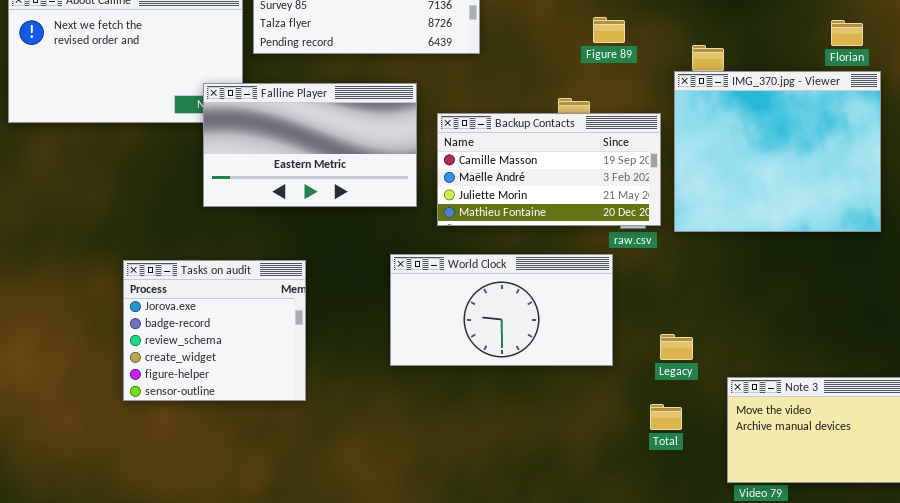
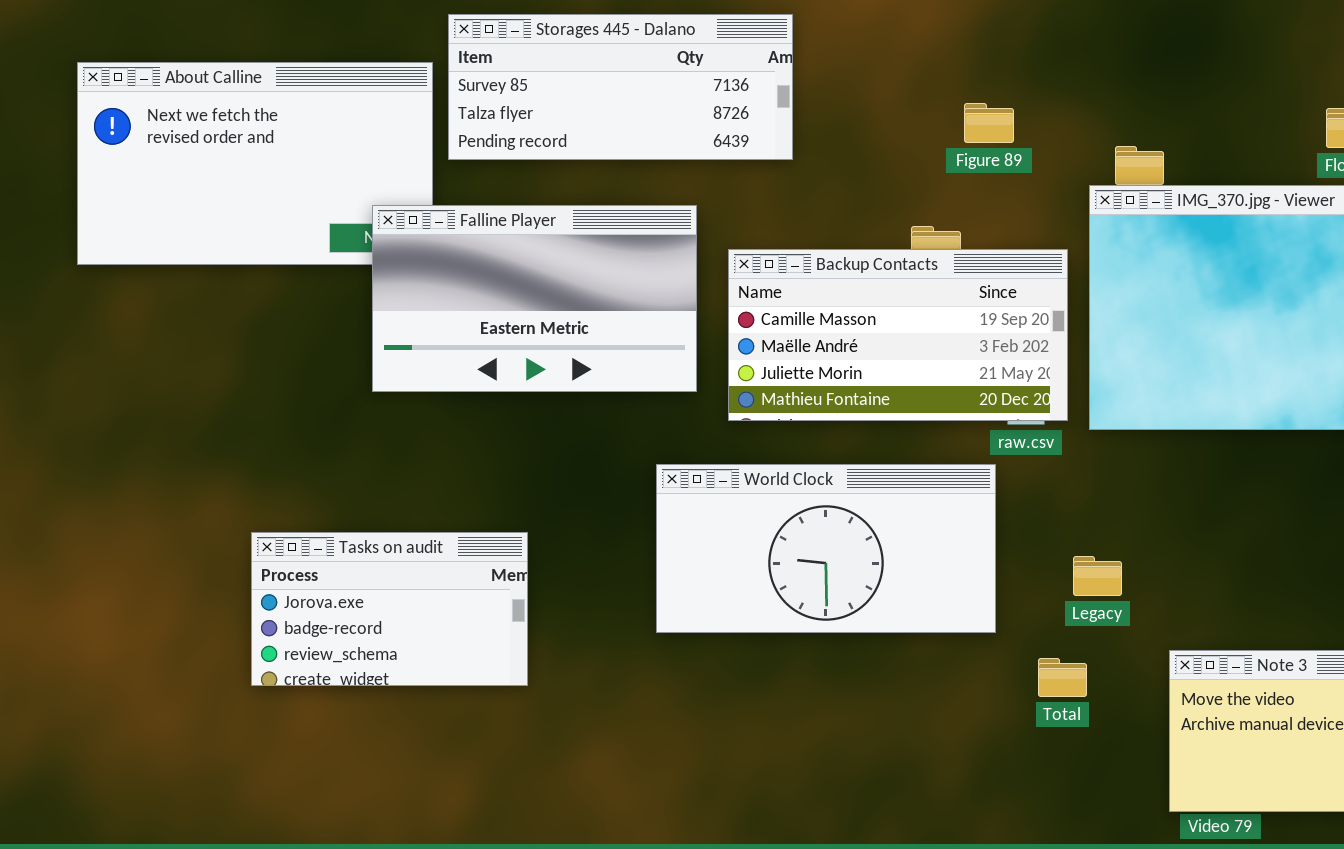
Tasks on audit: [123,260,306,401] -> [251,532,528,686], resized
Legacy: [660,334,693,360] -> [1073,556,1122,596], moved
Total: [650,404,682,430] -> [1038,658,1087,697], moved

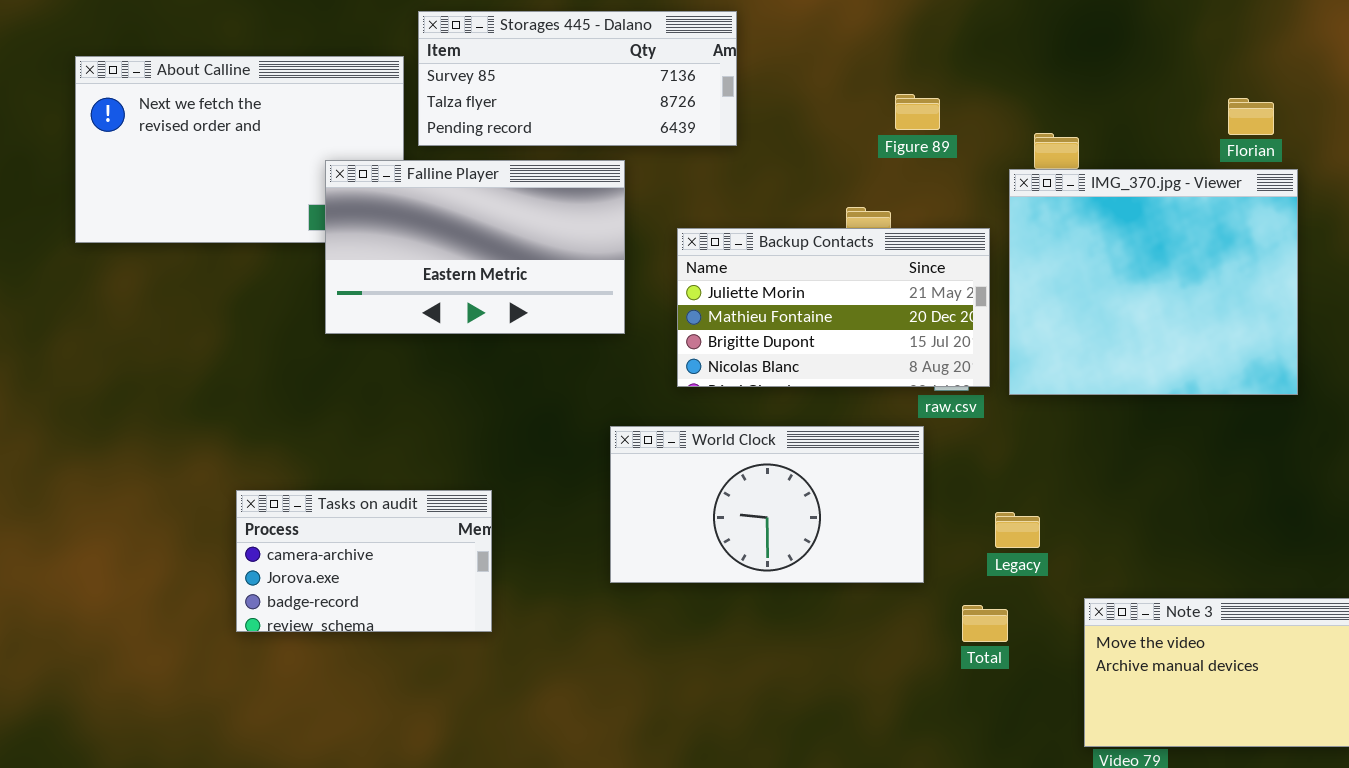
Falline Player: [372,205,697,392] -> [325,160,625,334], moved
Backup Contacts: [728,249,1068,421] -> [677,228,990,387], scrolled down 2 rows
Tasks on audit: [251,532,528,686] -> [236,490,492,632], scrolled up 1 row

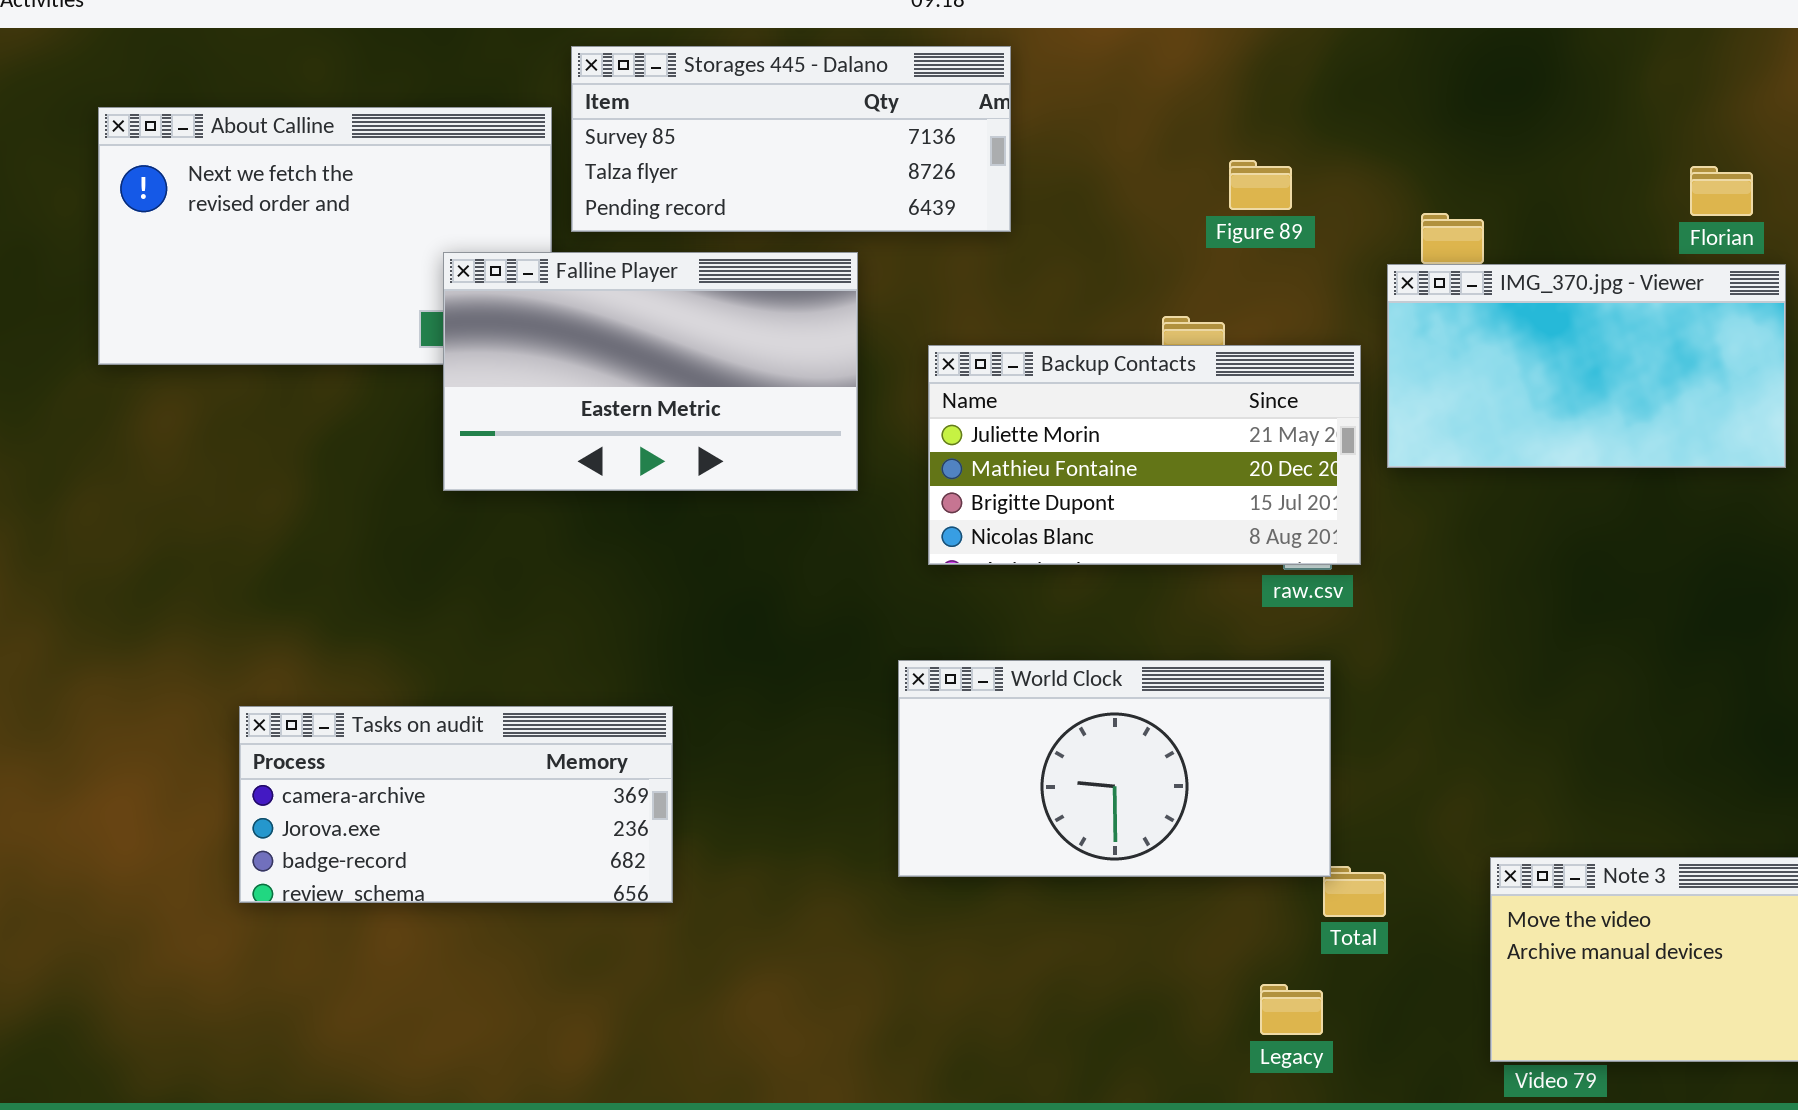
IMG_370.jpg - Viewer: [1009,169,1298,395] -> [1387,264,1786,468], resized
World Clock: [610,426,924,583] -> [898,660,1331,877], moved
Tasks on audit: [236,490,492,632] -> [239,706,673,903], resized
Legacy: [995,512,1040,548] -> [1260,984,1323,1035], moved

